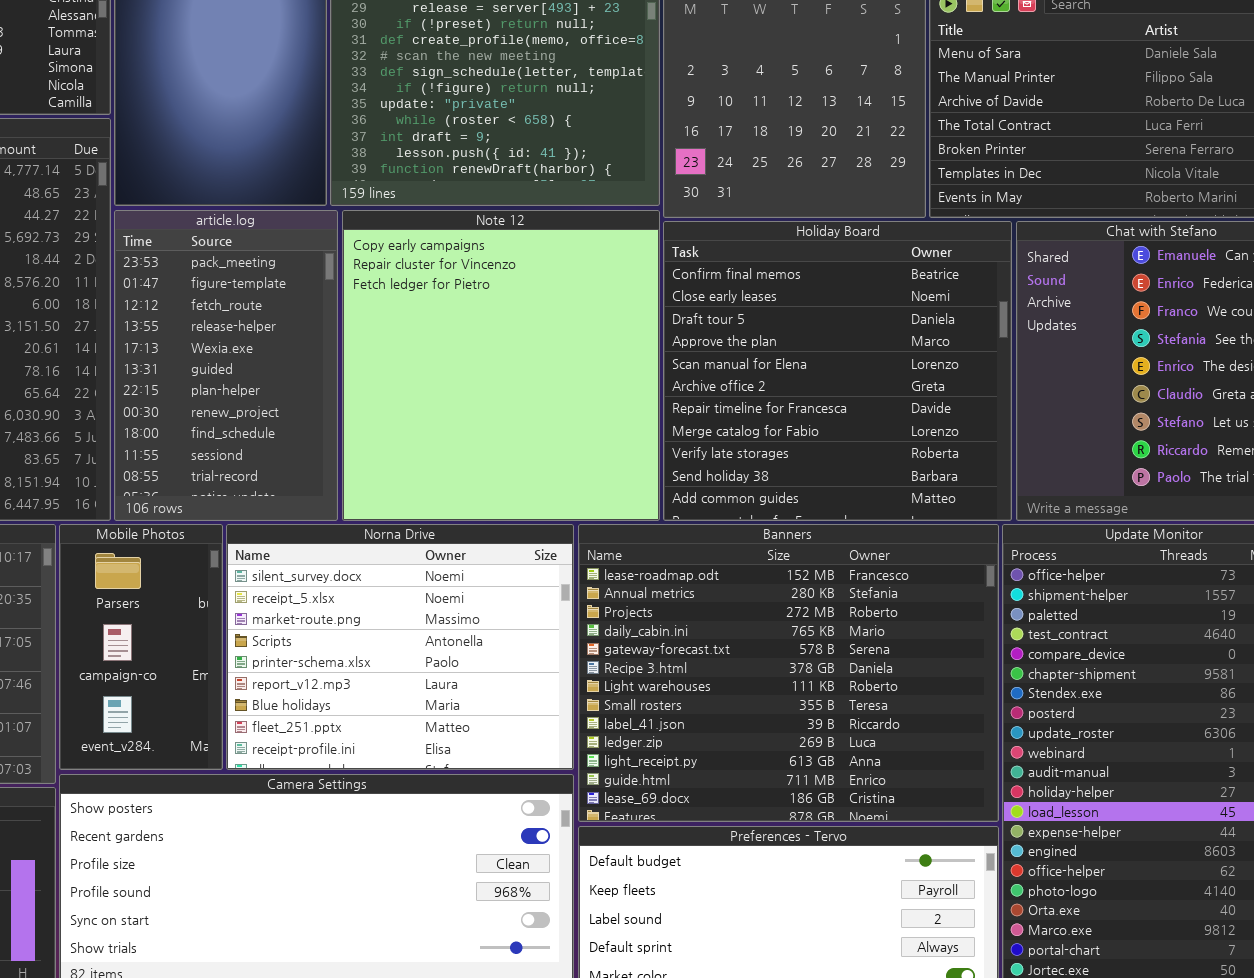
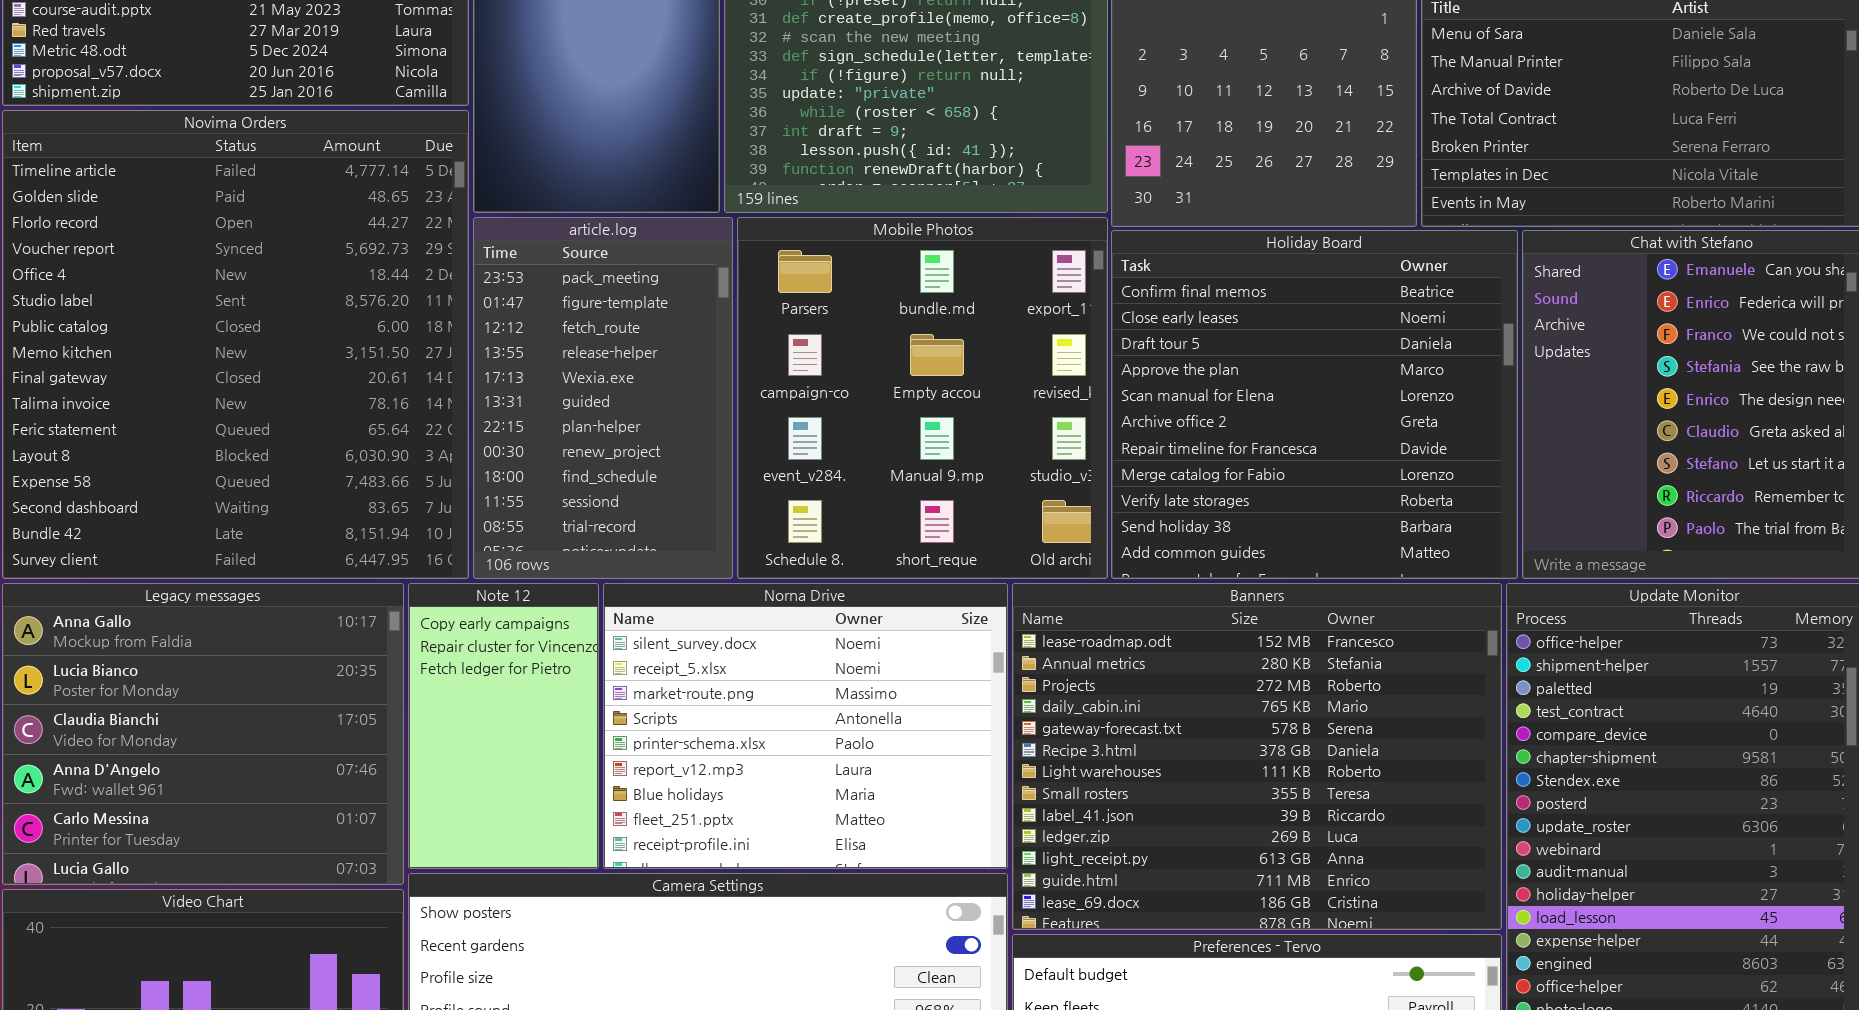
Note 12: [342,210,660,521] -> [408,583,599,869], moved, resized
Mobile Photos: [59,524,223,770] -> [737,217,1108,579], moved, resized

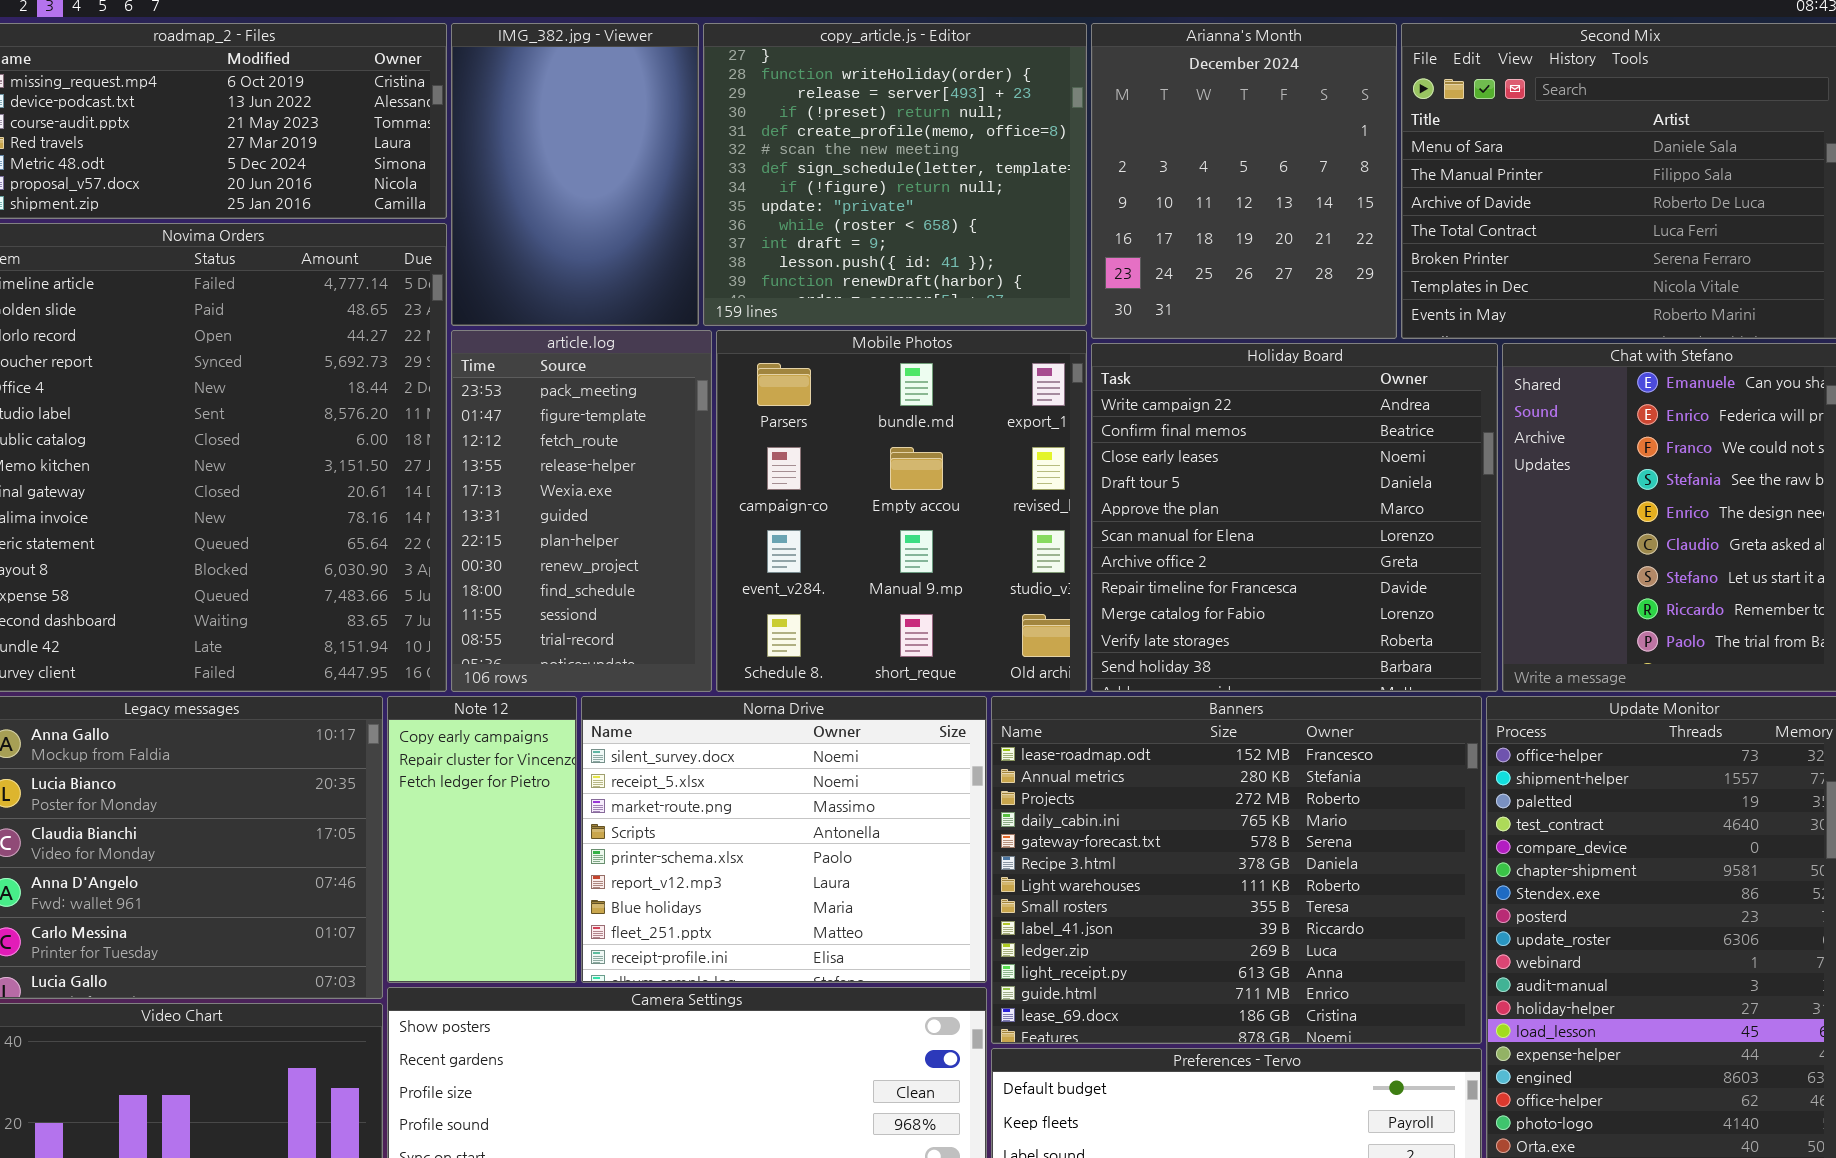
Holiday Board: [1111,230,1518,579] -> [1091,343,1498,692], scrolled up 1 row

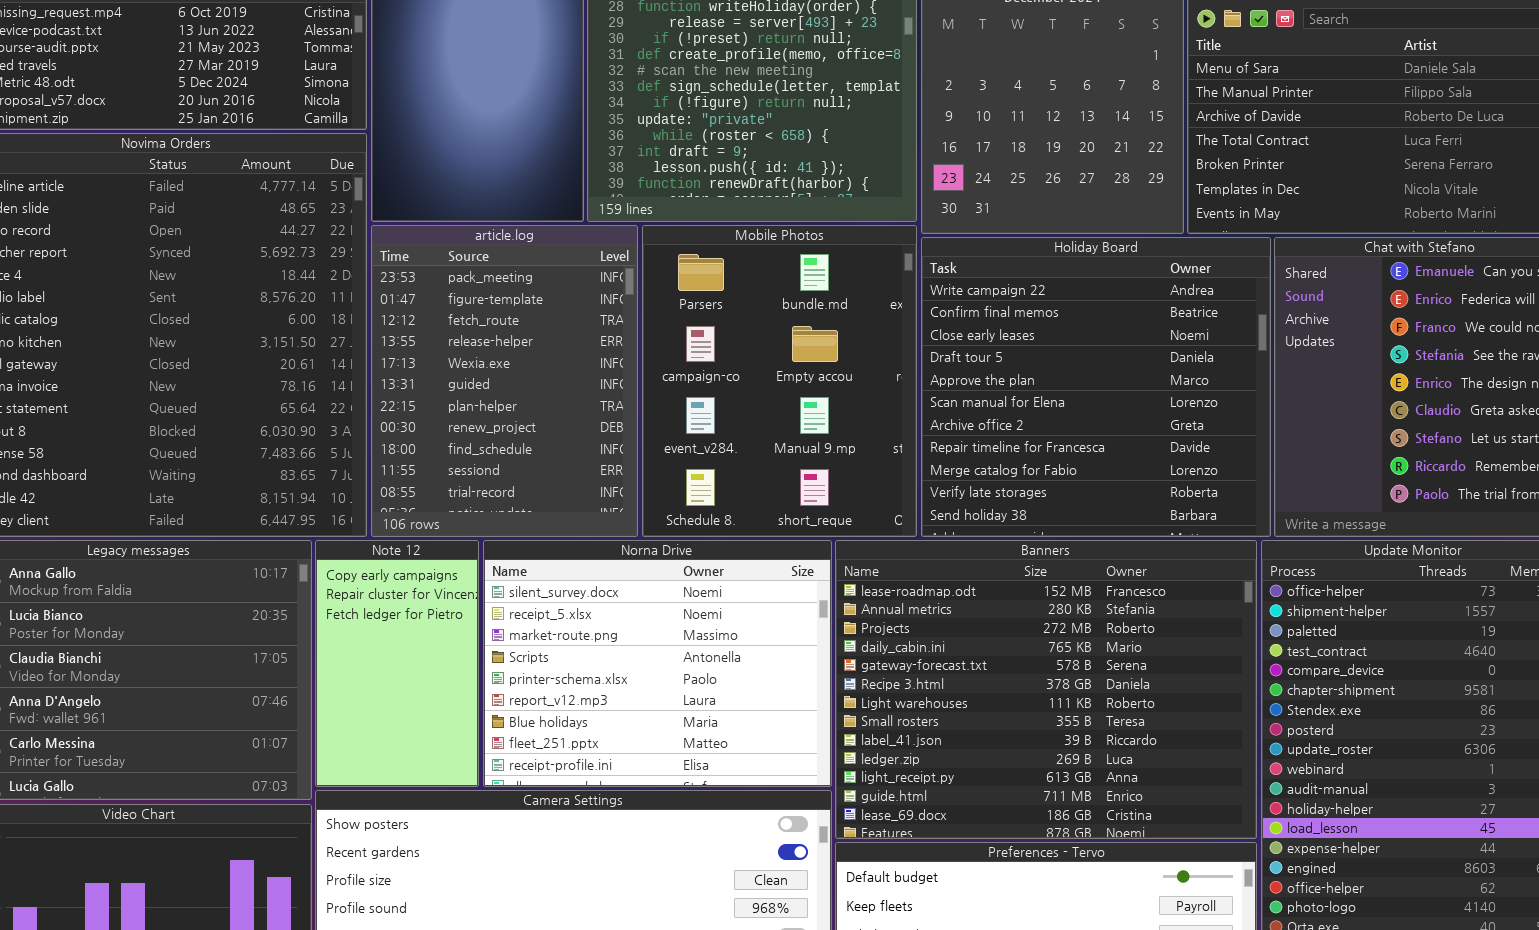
article.log: [451,330,712,692] -> [371,225,638,537], resized
Mobile Photos: [716,330,1087,692] -> [642,225,917,537], resized

